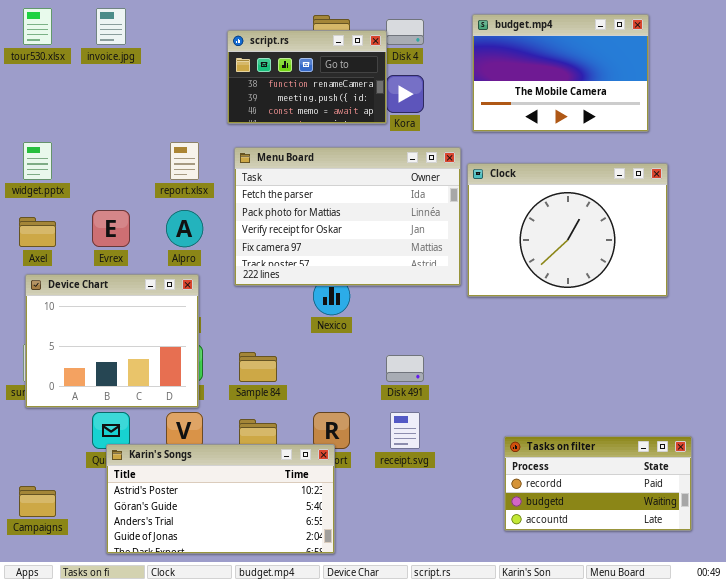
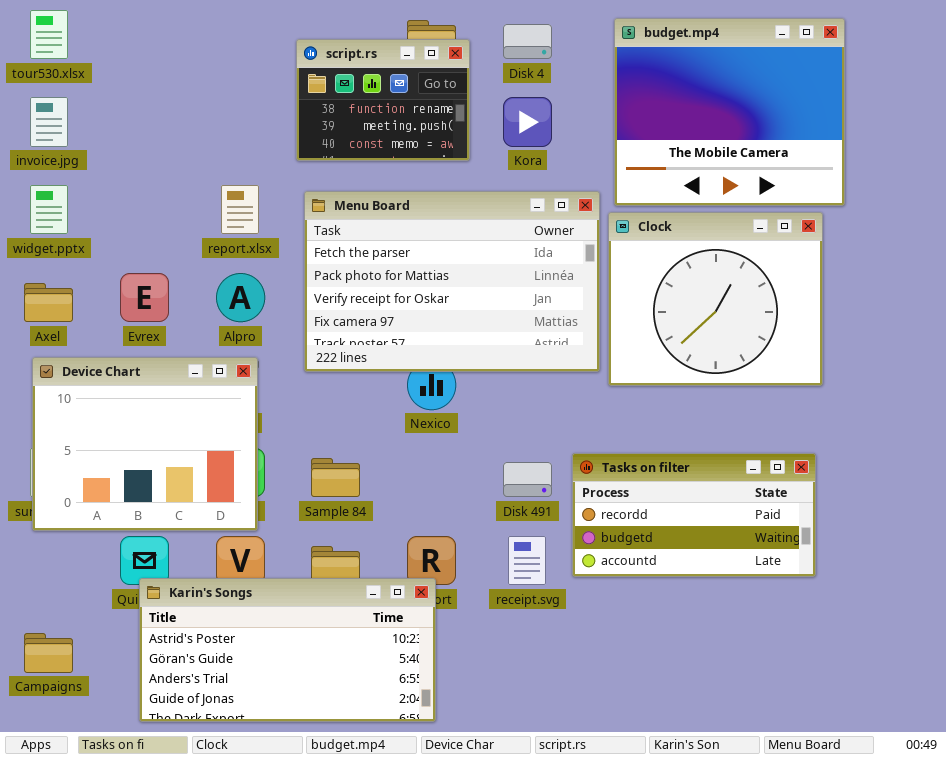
invoice.jpg: [96,8,126,45] -> [30,97,68,147], moved
budget.mp4: [472,14,649,132] -> [614,18,845,206], resized
script.rs: [227,30,387,124] -> [296,39,470,161], resized
Clock: [467,163,668,297] -> [608,212,823,386], resized
Tasks on filter: [504,436,692,531] -> [572,453,816,577], moved

